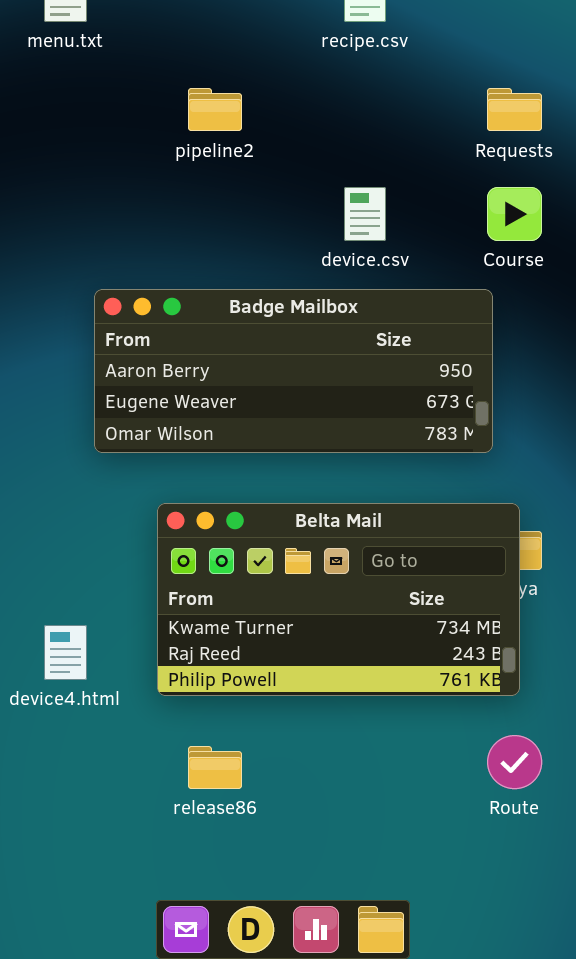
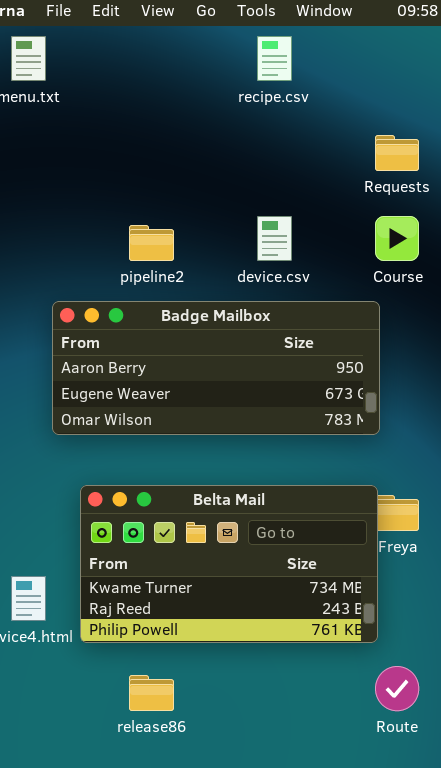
pipeline2: [188,88,242,131] -> [129,225,174,261], moved
Belta Mail: [157,503,520,696] -> [80,485,378,643], moved

